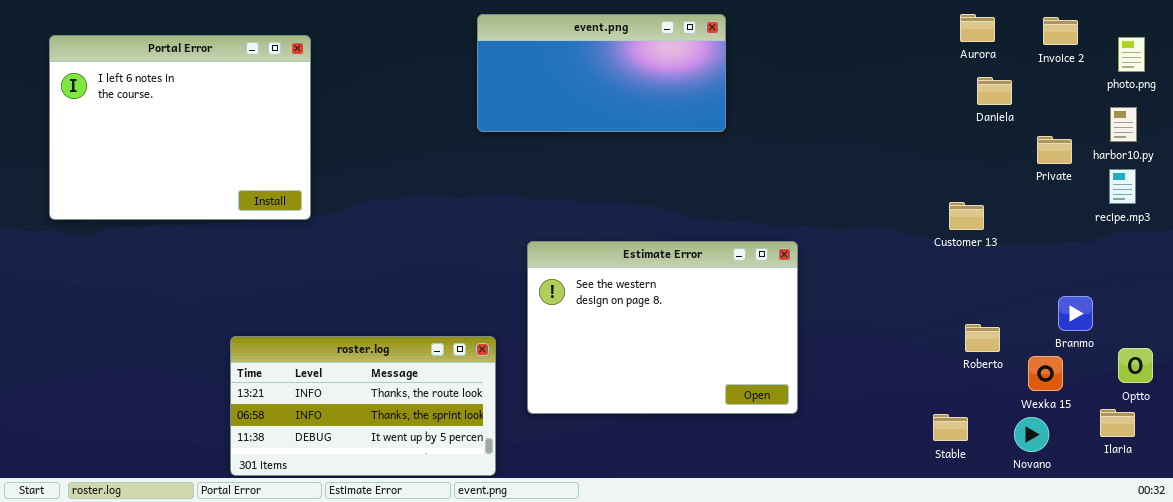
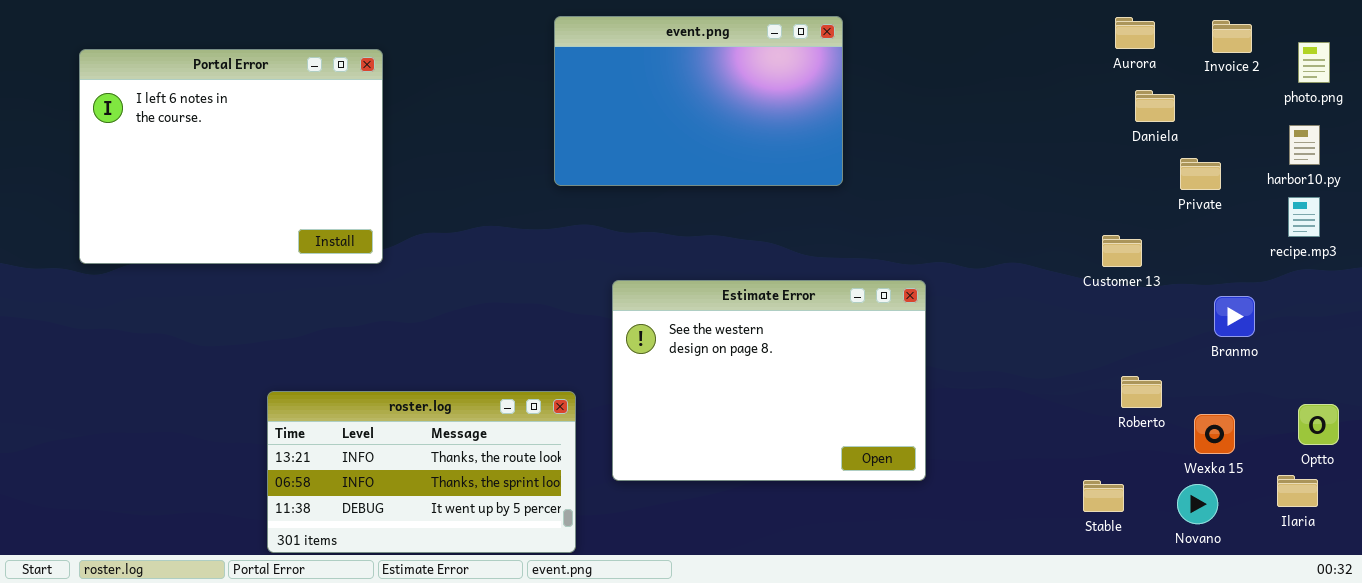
event.png: [477,14,726,132] -> [554,16,843,186], resized
Portal Error: [49,35,311,220] -> [79,49,383,264], moved
Private: [1037,136,1072,164] -> [1180,158,1221,190], moved
Branmo: [1058,296,1093,331] -> [1214,296,1255,337], moved

